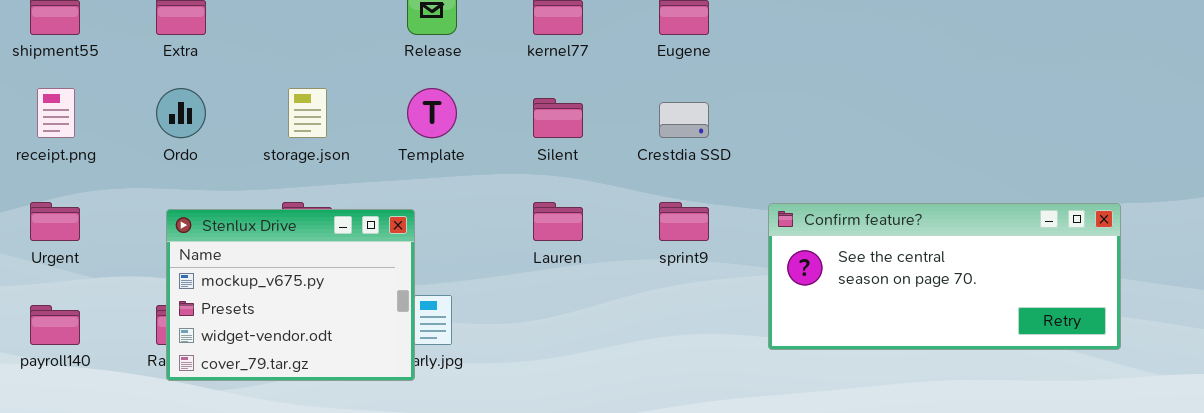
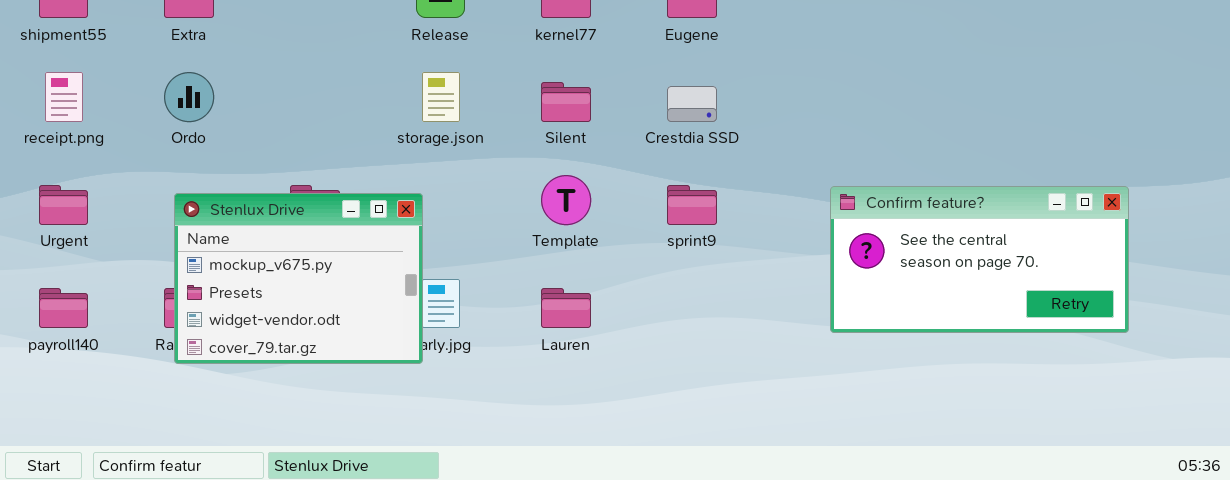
storage.json: [288,88,327,138] -> [422,72,460,122], moved
Template: [407,88,457,138] -> [541,175,591,225], moved
Lauren: [533,202,583,241] -> [541,288,591,328], moved
Confirm feature?: [768,203,1121,350] -> [830,186,1129,333], resized

